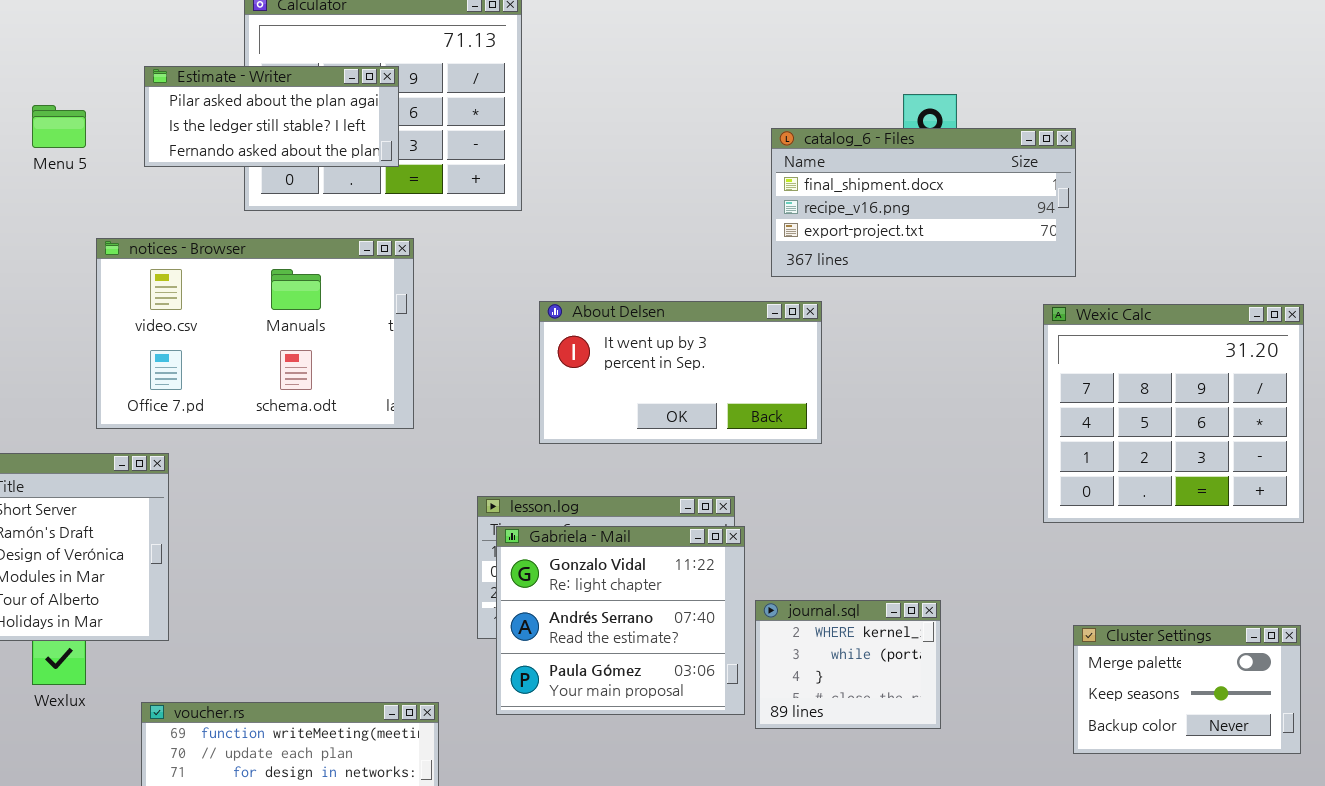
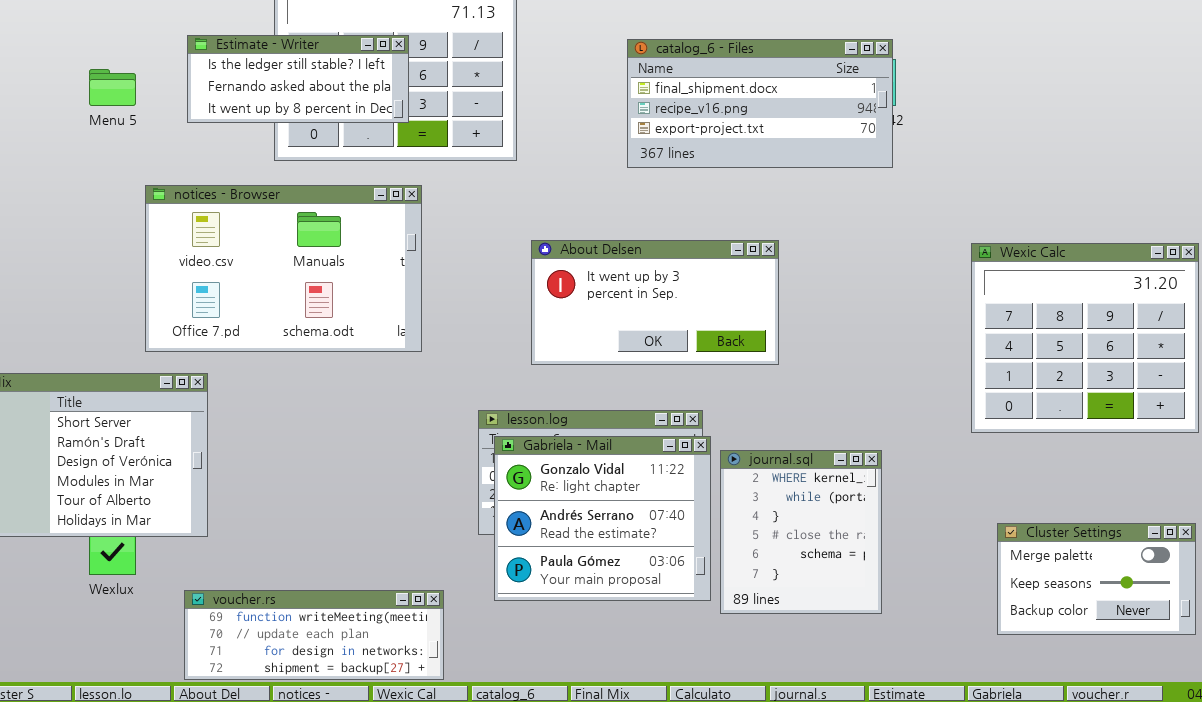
Estimate - Writer: [144,66,399,167] -> [187,35,409,123], scrolled down 1 row
catalog_6 - Files: [771,128,1076,277] -> [627,39,893,168], moved
journal.sql: [755,600,941,729] -> [720,450,882,614], resized

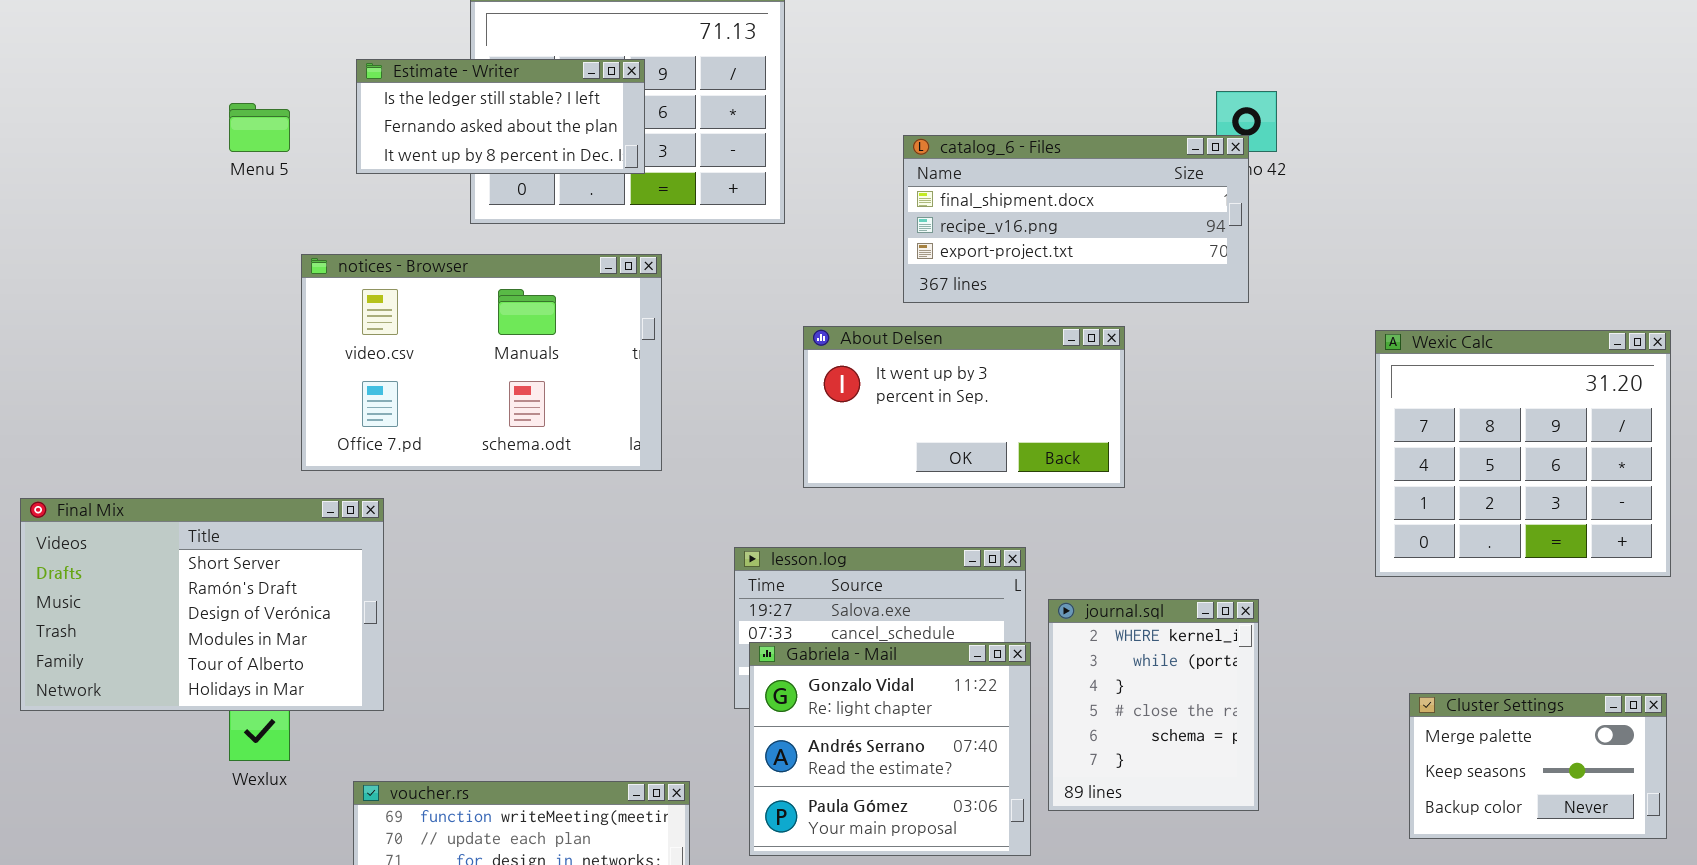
catalog_6 - Files: [627,39,893,168] -> [903,135,1249,303], moved
Gabriela - Mail: [494,436,711,601] -> [749,642,1031,856], moved

